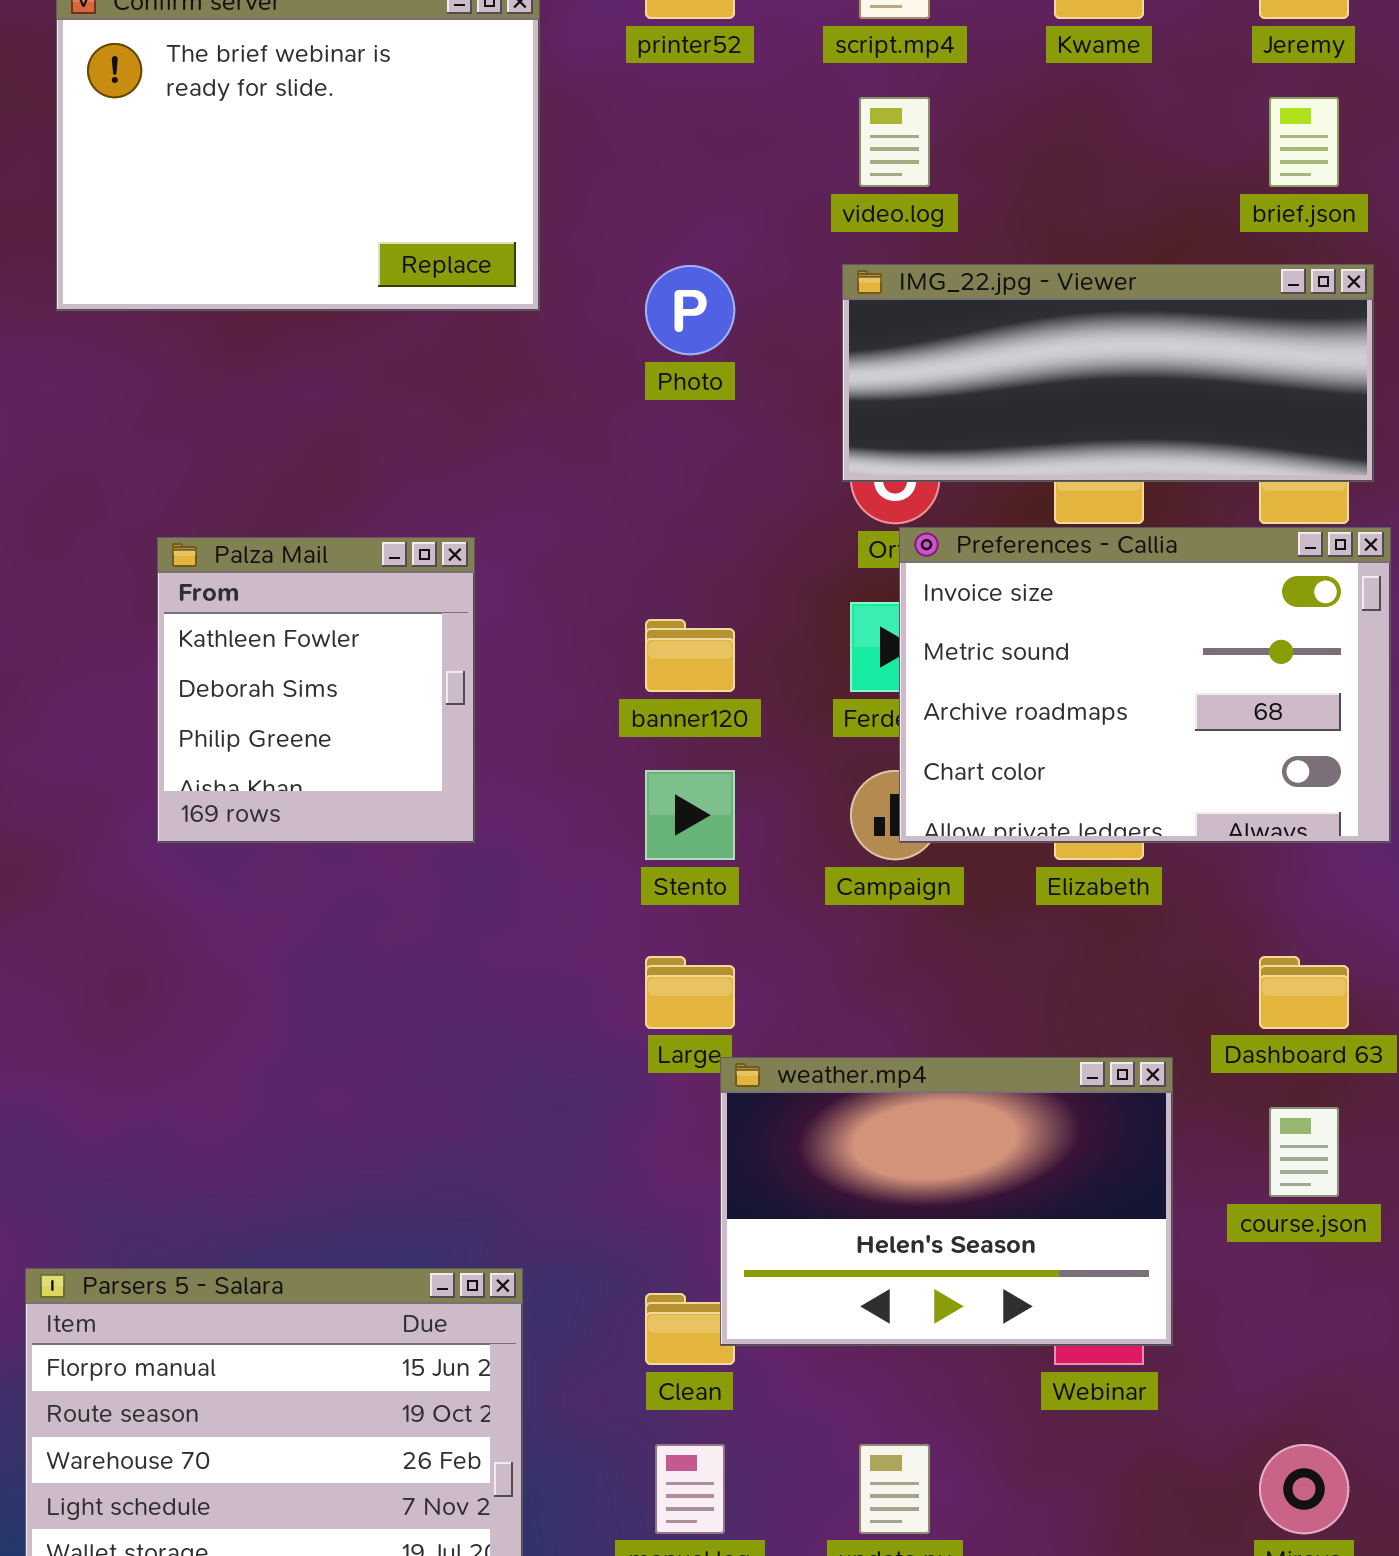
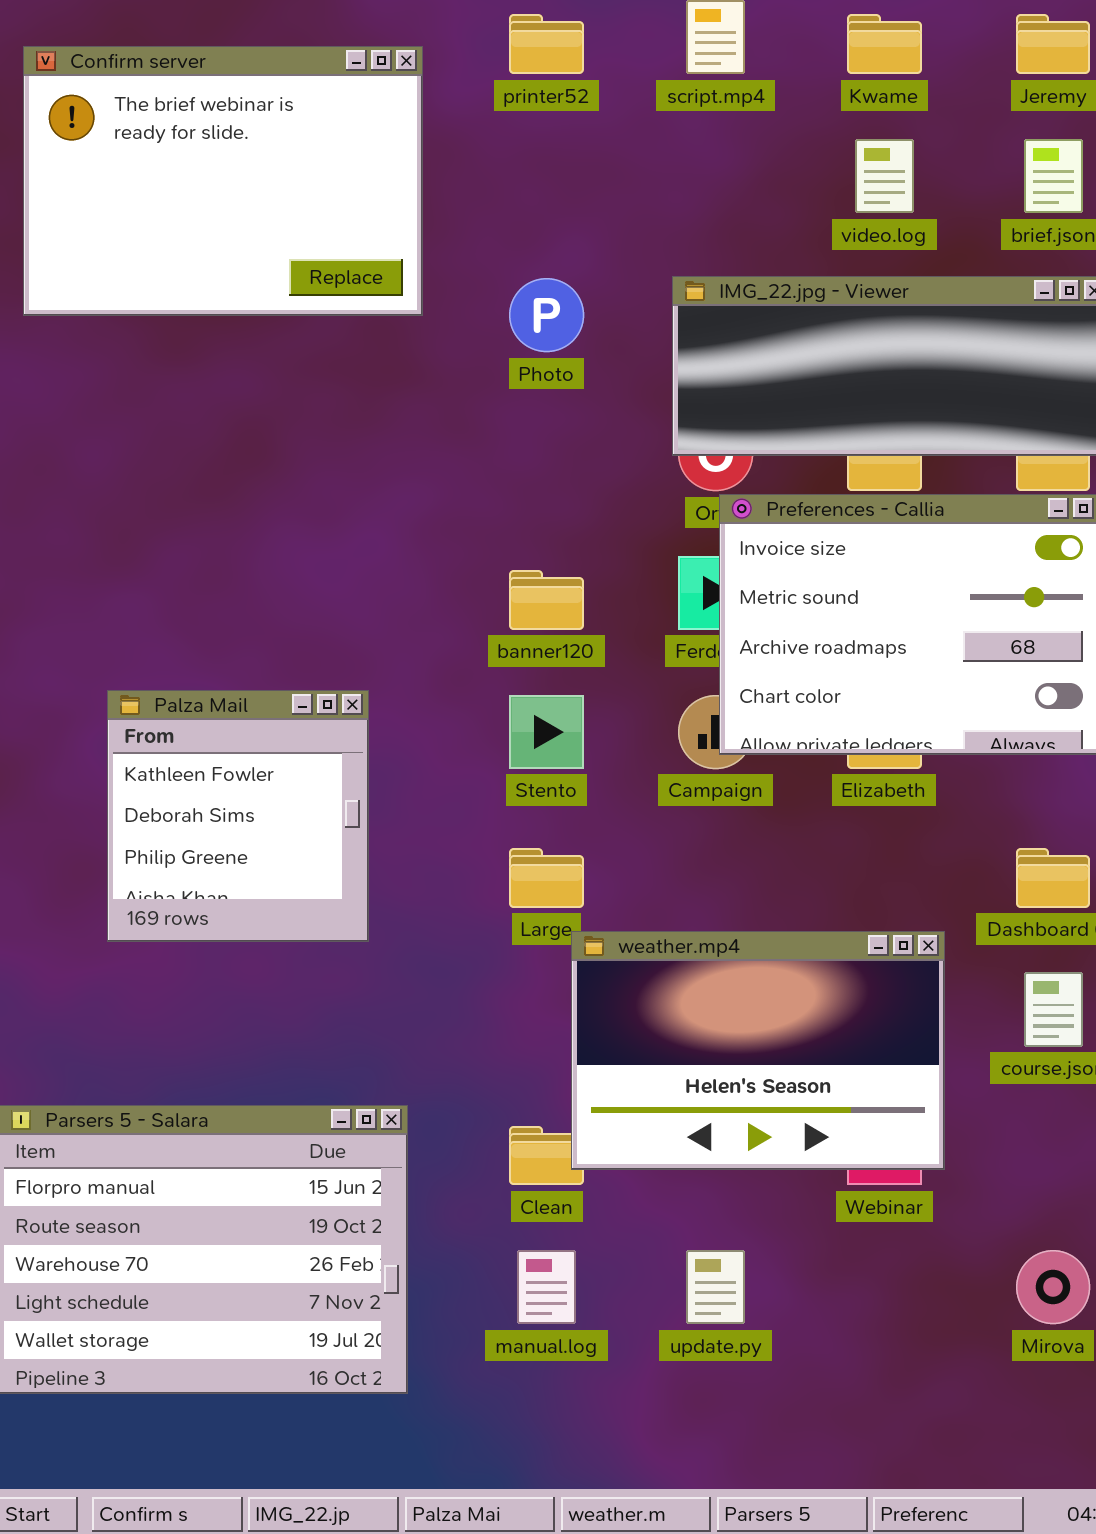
video.log: [859,97,930,187] -> [855,139,914,213], moved
Palza Mail: [157,537,475,843] -> [107,690,369,942], moved

